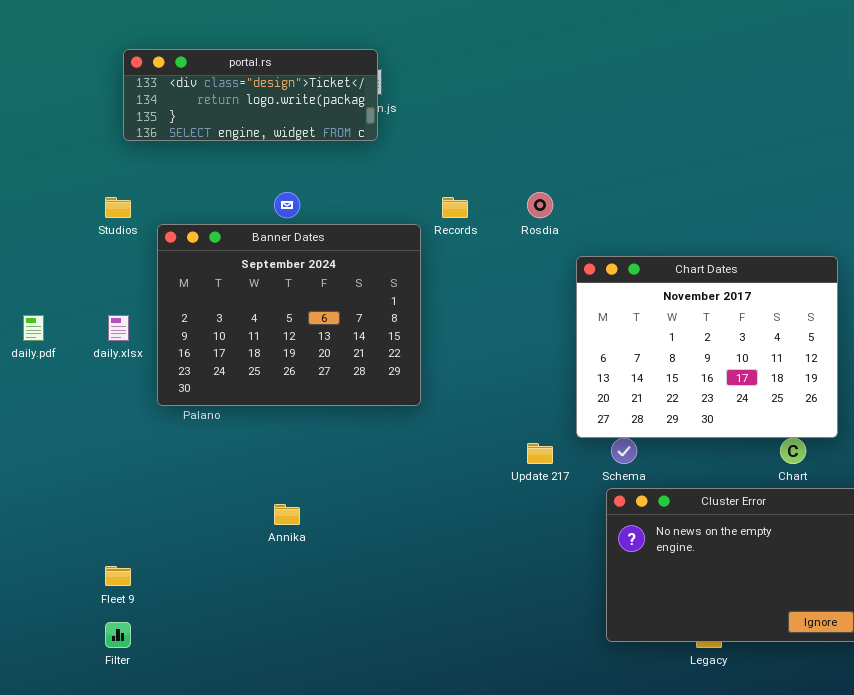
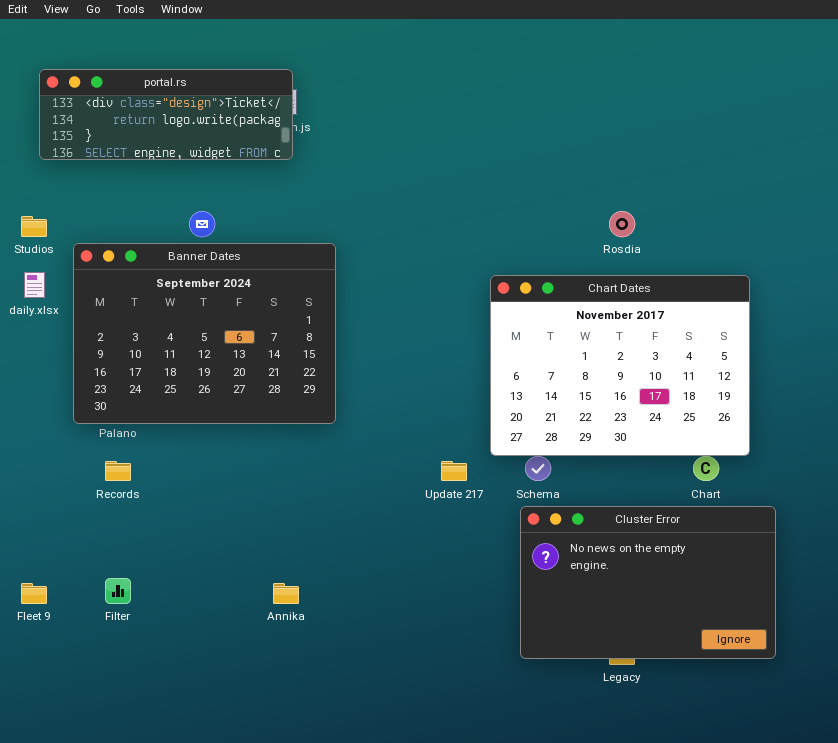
Rosdia: [527,192,553,218] -> [609,211,635,237], moved
Records: [442,197,468,218] -> [105,461,131,481], moved
daily.xlsx: [108,315,129,341] -> [24,272,45,298], moved
Annika: [274,504,300,525] -> [273,583,299,604], moved
Filter: [105,622,131,648] -> [105,578,131,604], moved

